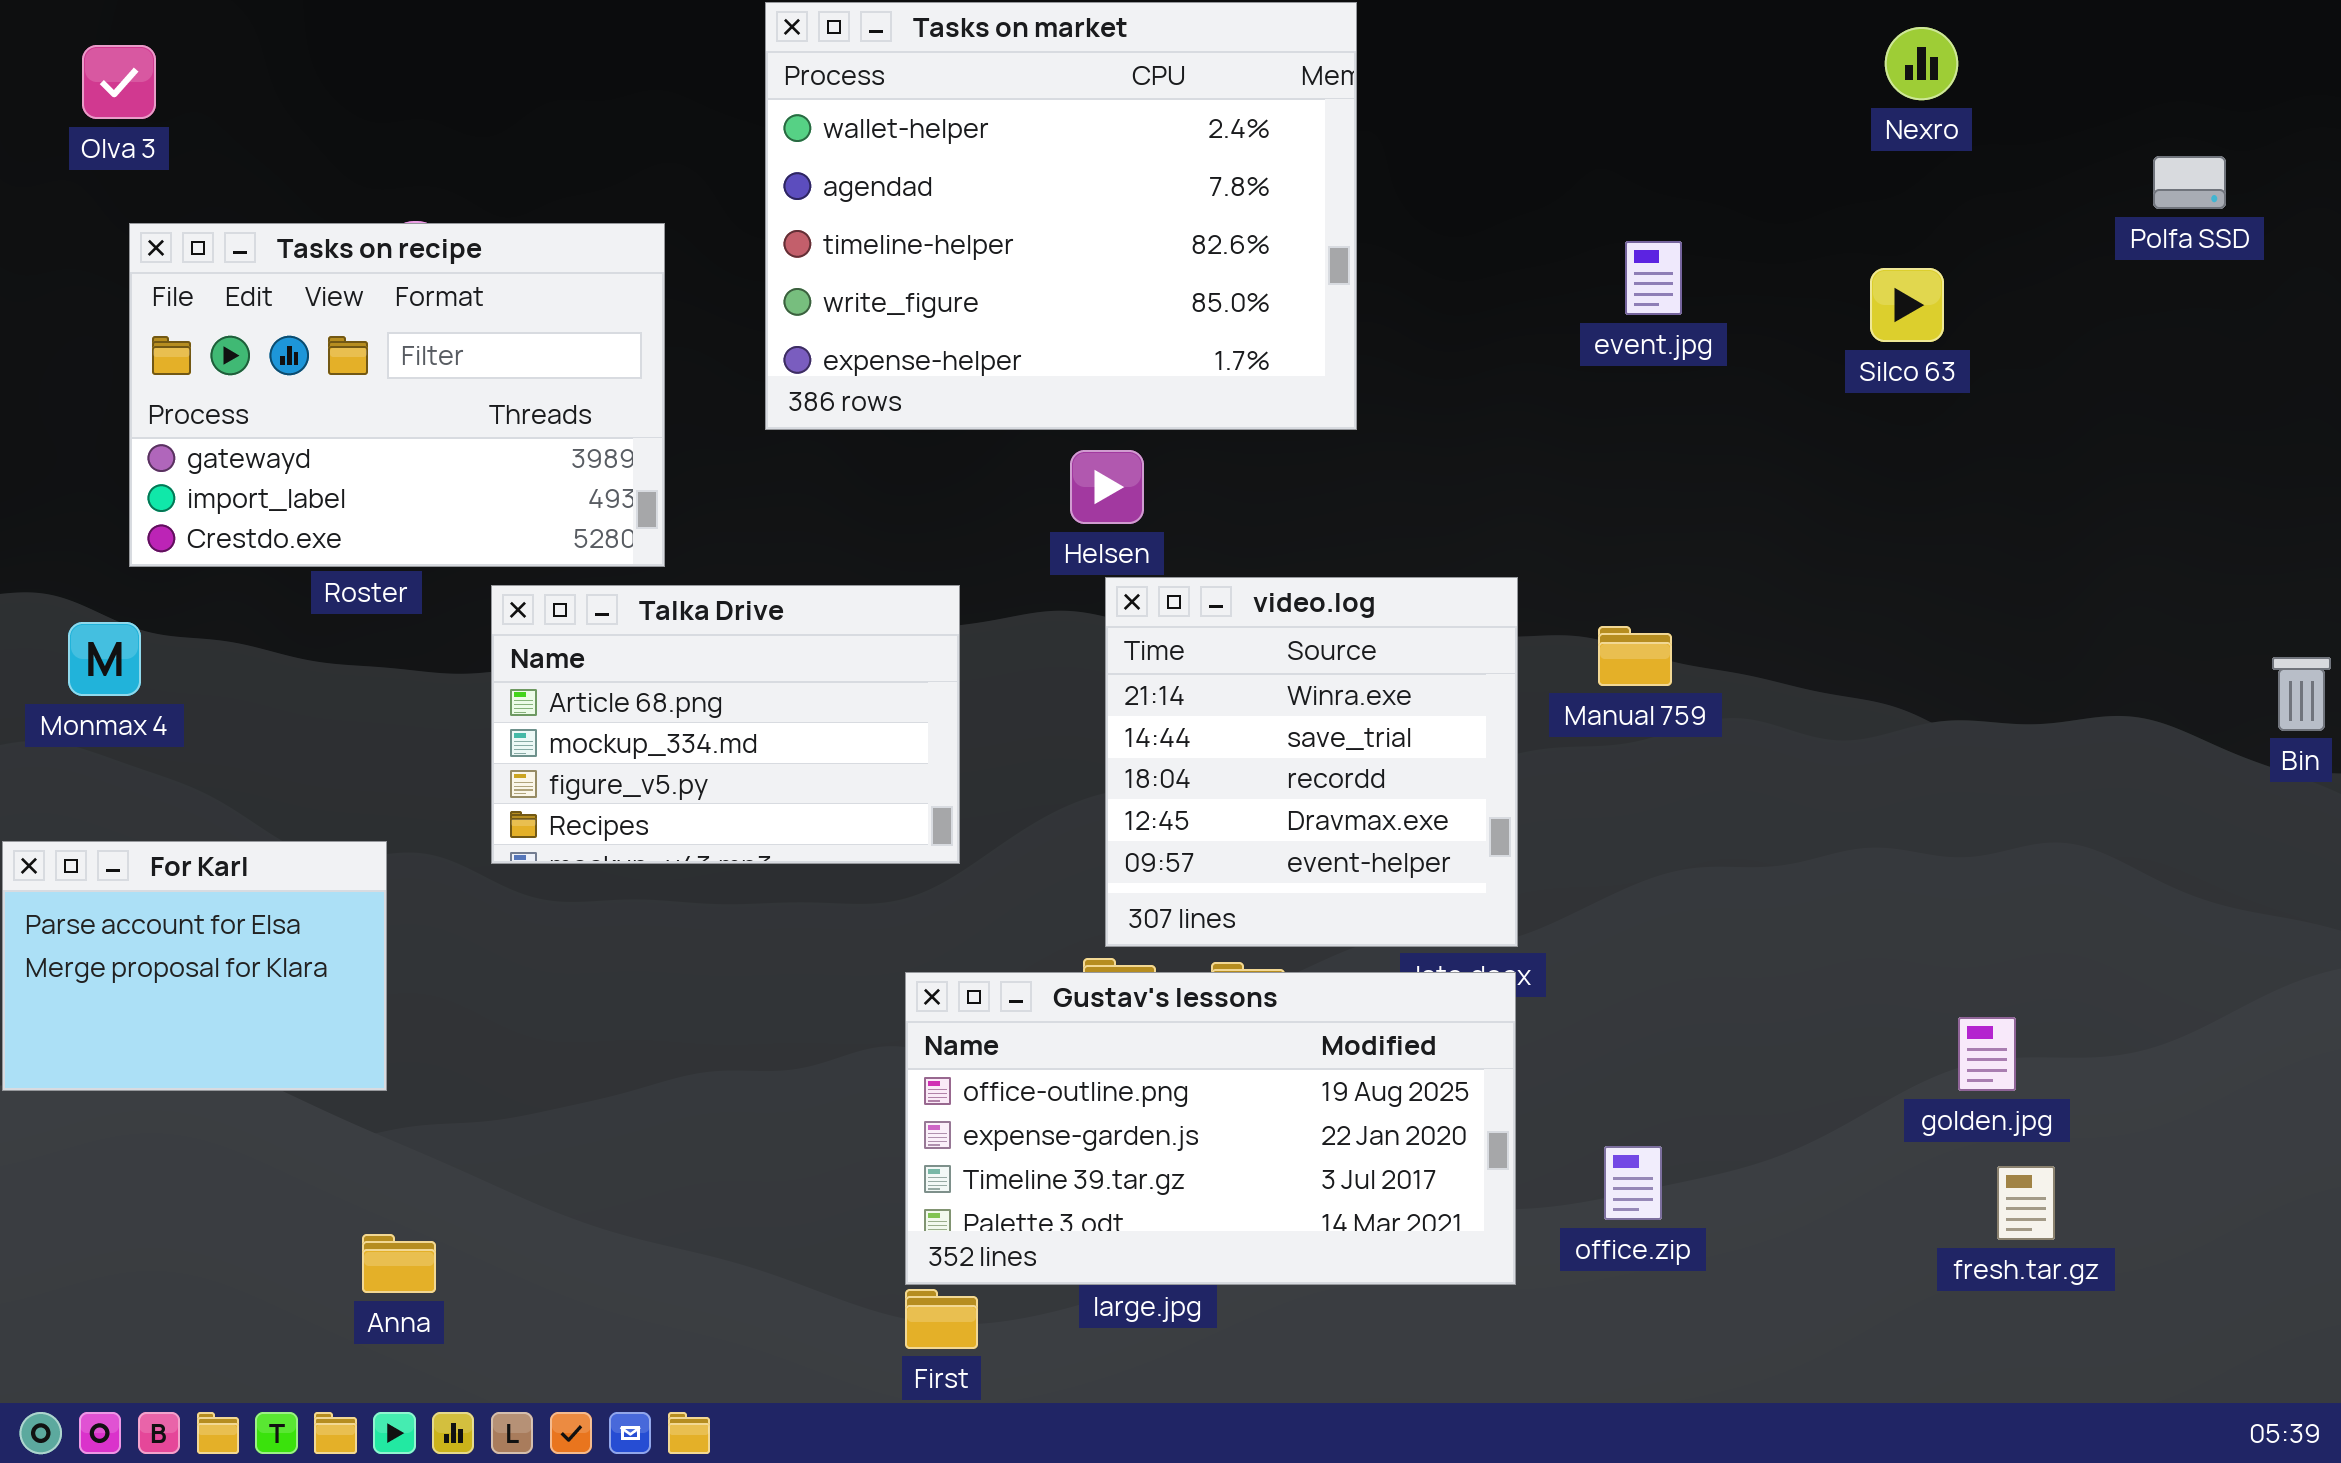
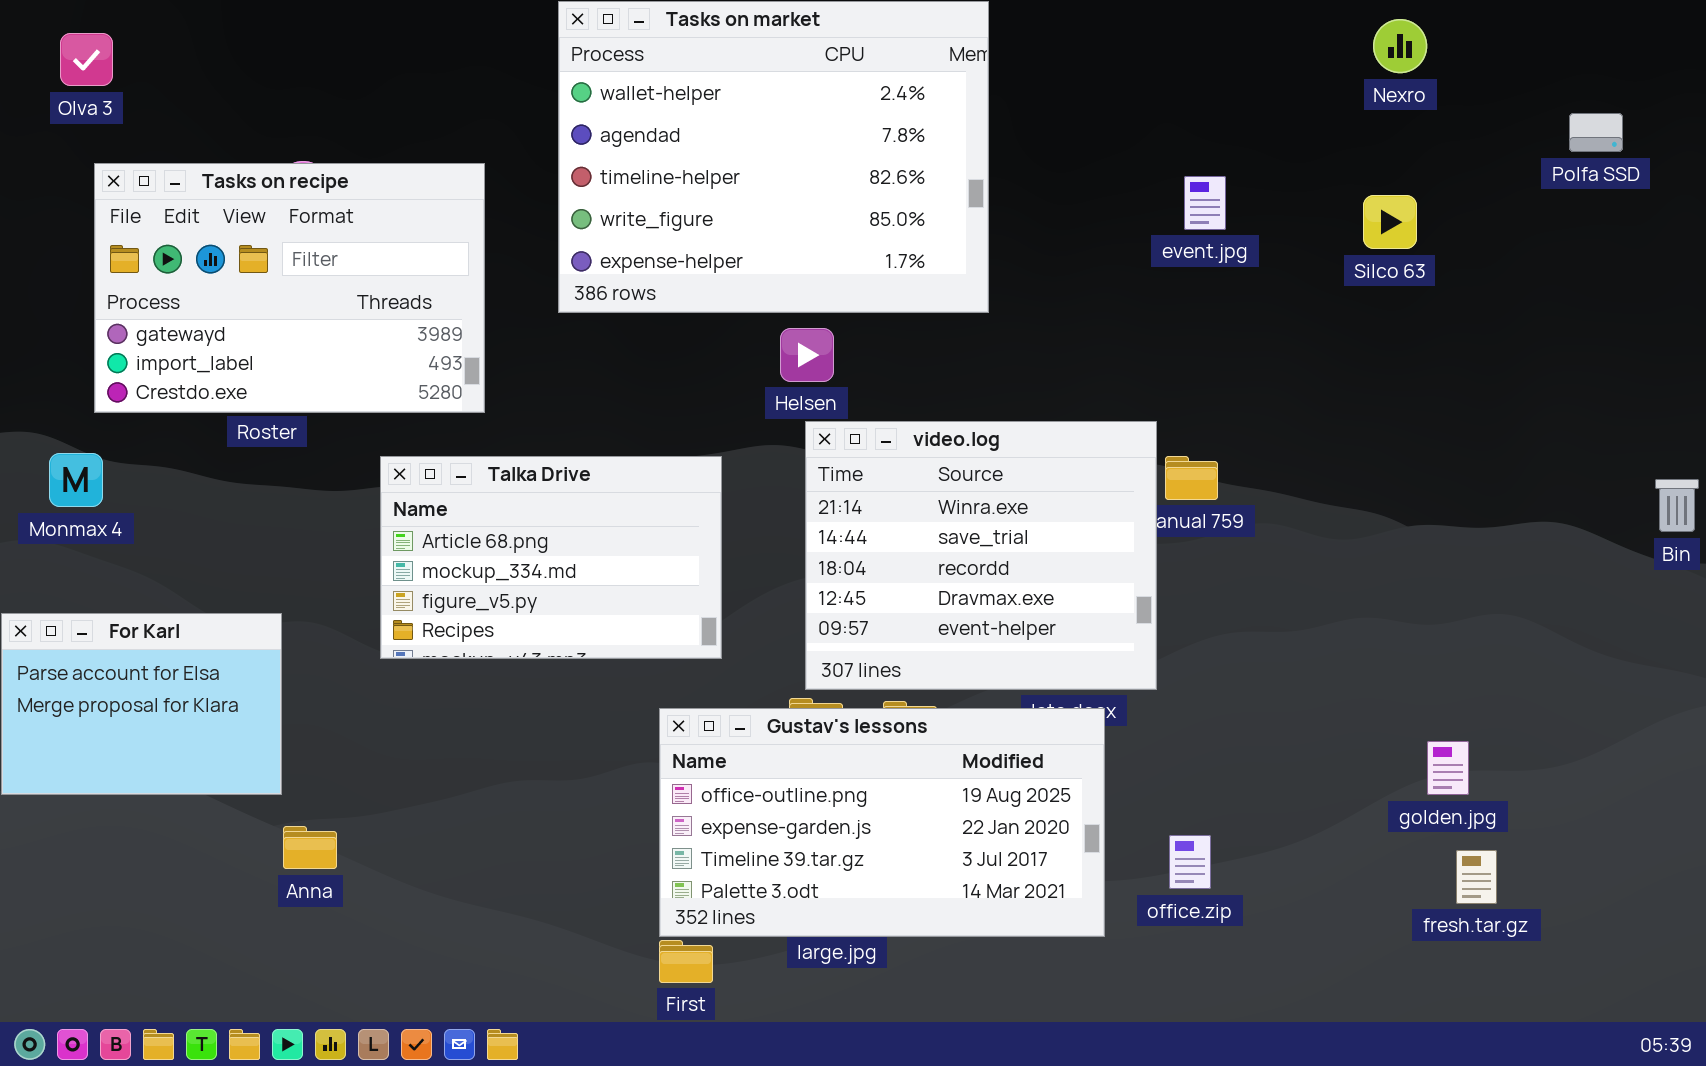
video.log: [1105,577,1518,947] -> [805,421,1157,690], resized
Talka Drive: [491,585,960,864] -> [380,456,722,659], moved
Anna: [362,1234,436,1293] -> [283,826,337,869], moved

